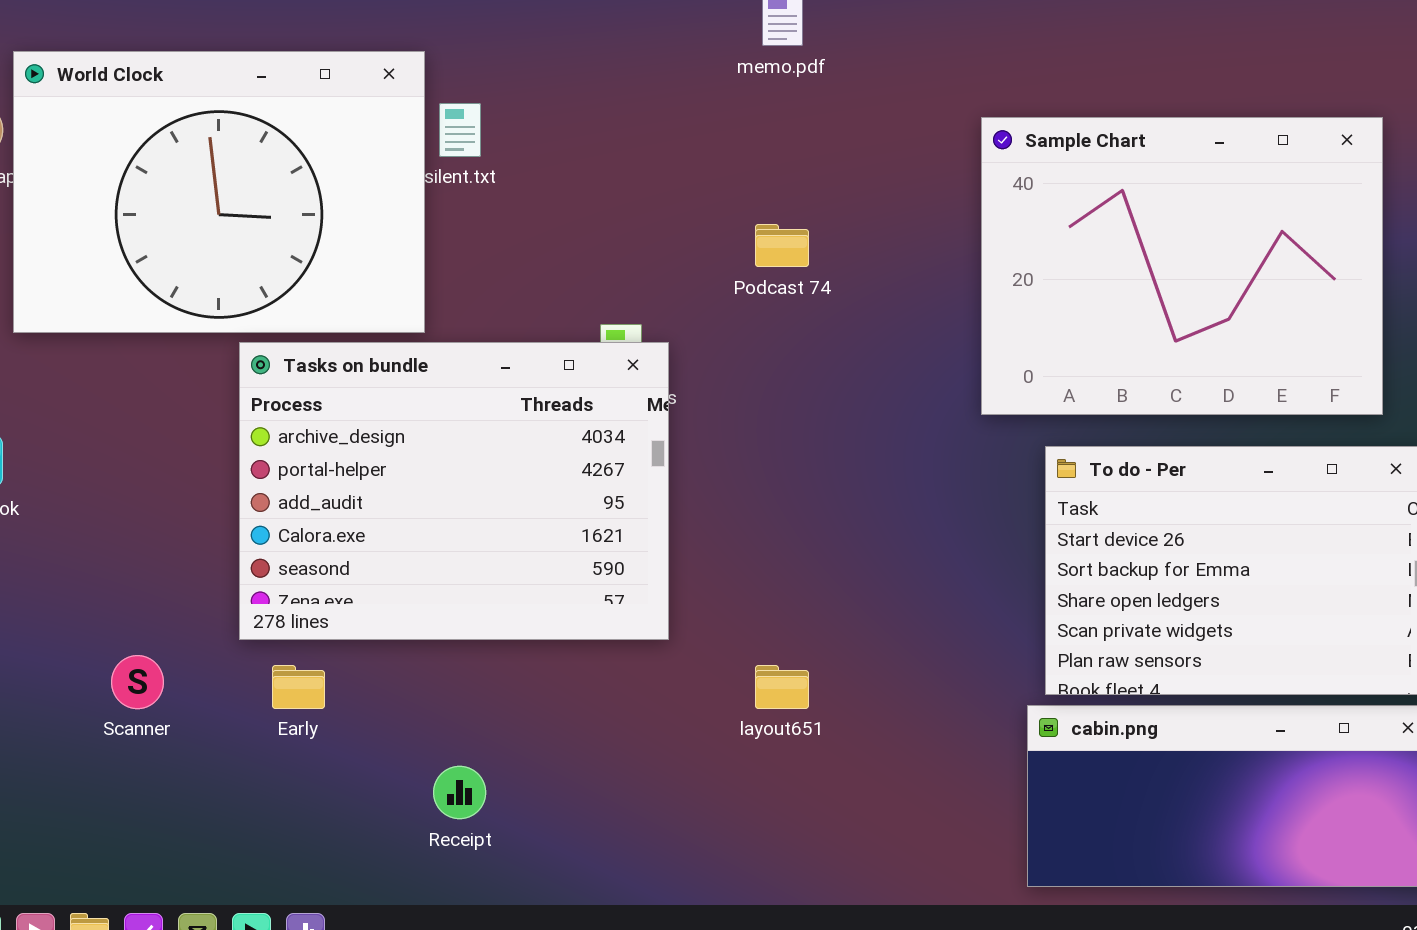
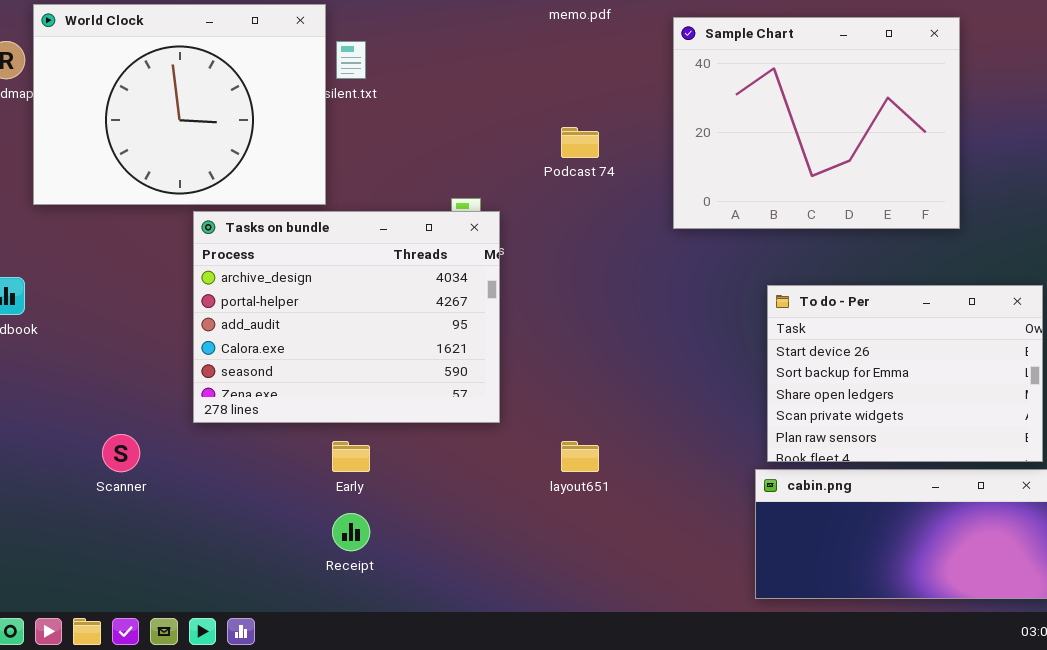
Sample Chart: [981,117,1383,415] -> [673,17,960,229], moved
Early: [272,665,325,709] -> [332,441,370,472], moved

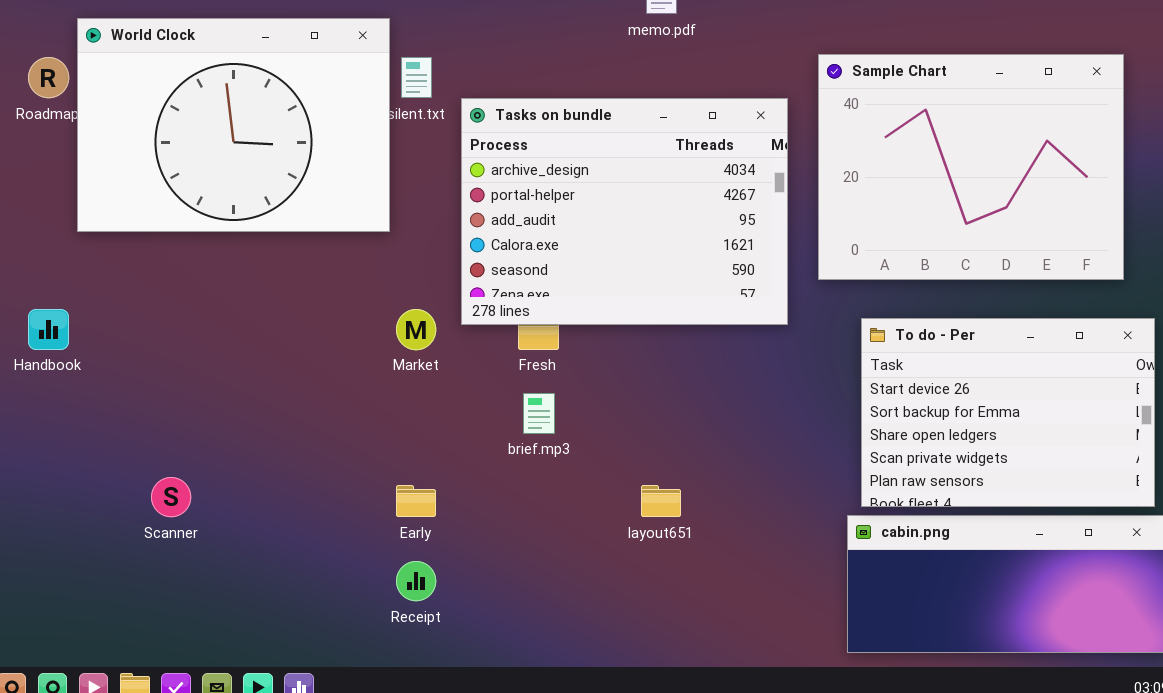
Sample Chart: [673,17,960,229] -> [818,54,1124,280], moved
Tasks on bundle: [193,211,500,423] -> [461,98,788,325], moved

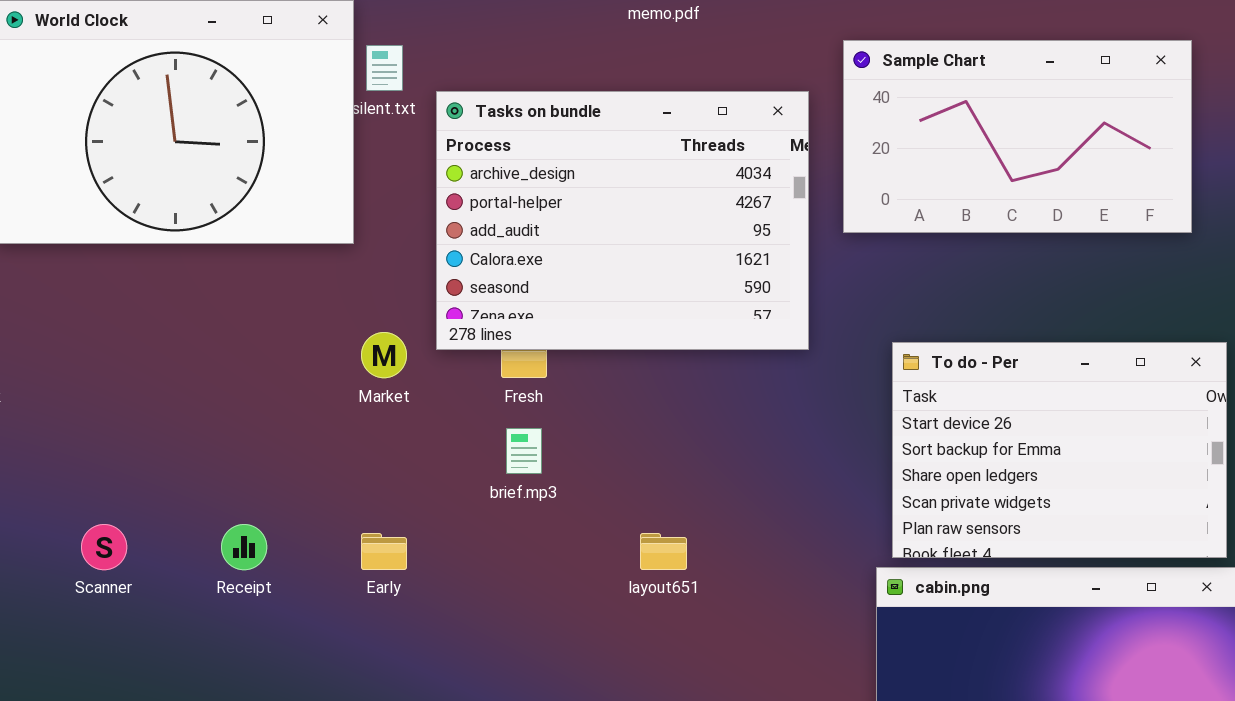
Sample Chart: [818,54,1124,280] -> [843,40,1192,233], resized
Receipt: [396,561,436,601] -> [221,524,267,570], moved

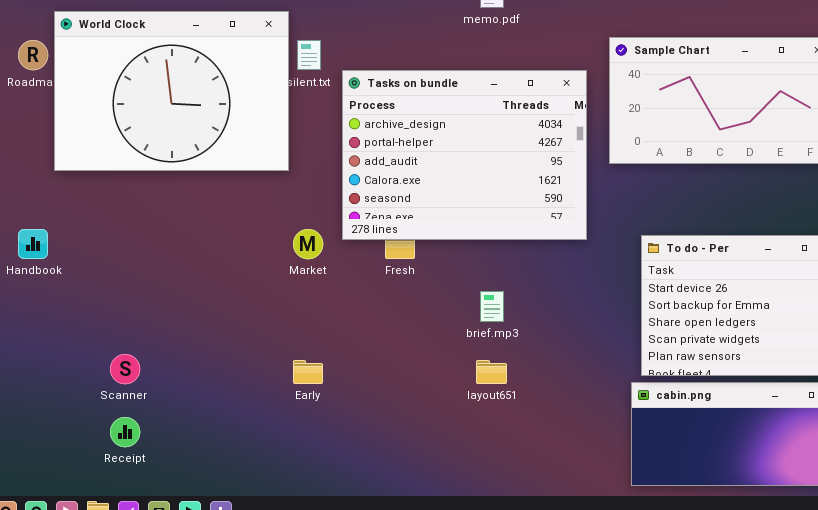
brief.mp3: [506,428,542,474] -> [480,291,504,322], moved
Receipt: [221,524,267,570] -> [110,417,140,447], moved

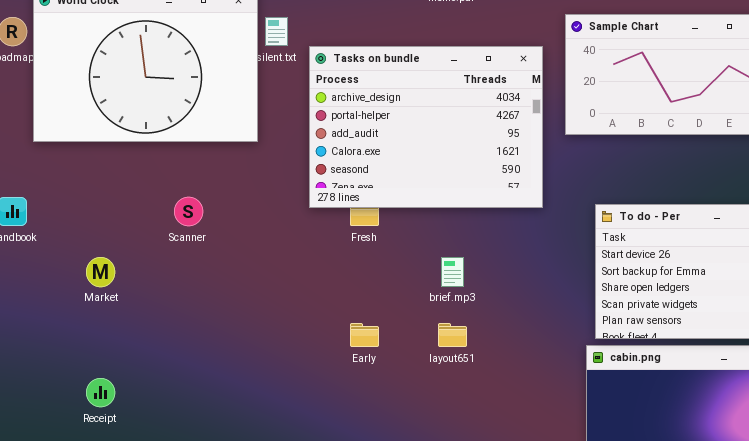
Market: [293,229,323,259] -> [86,257,115,287], moved
Scanner: [110,354,140,384] -> [174,197,203,226], moved
Early: [293,360,323,384] -> [350,323,379,347], moved

